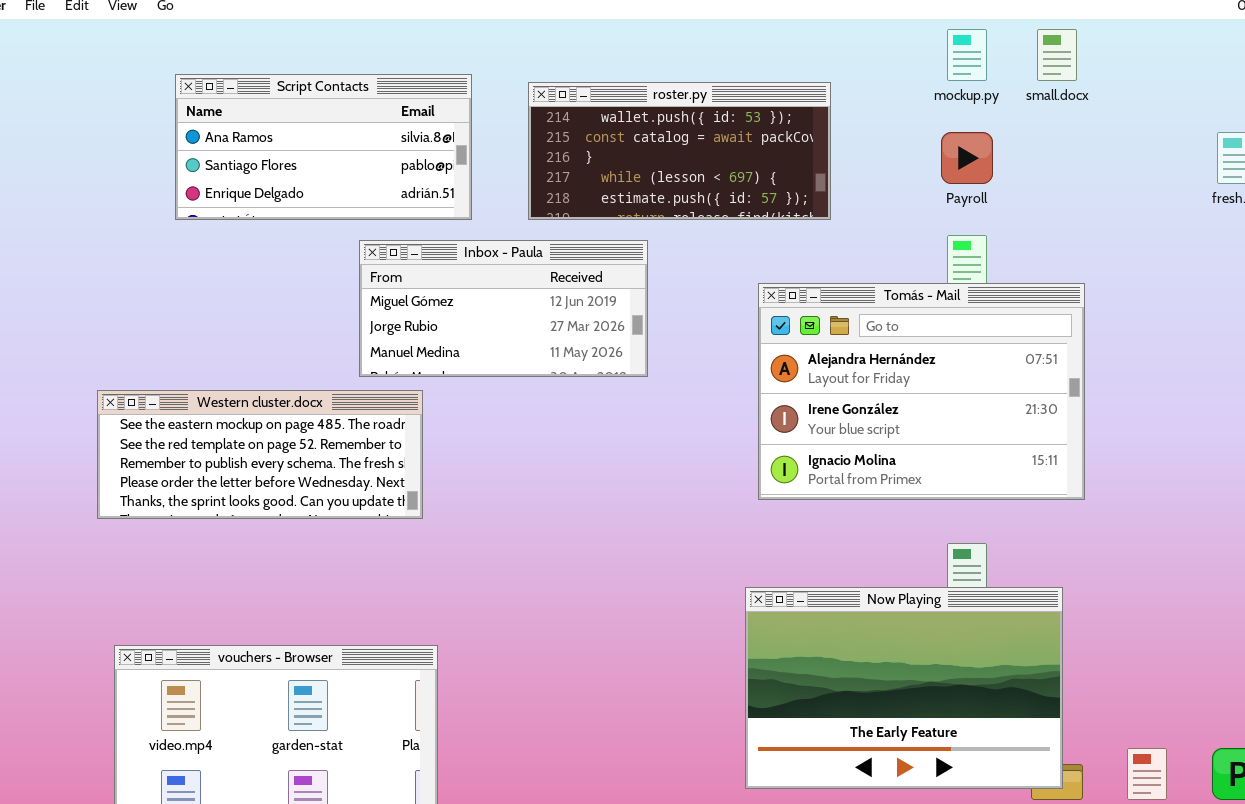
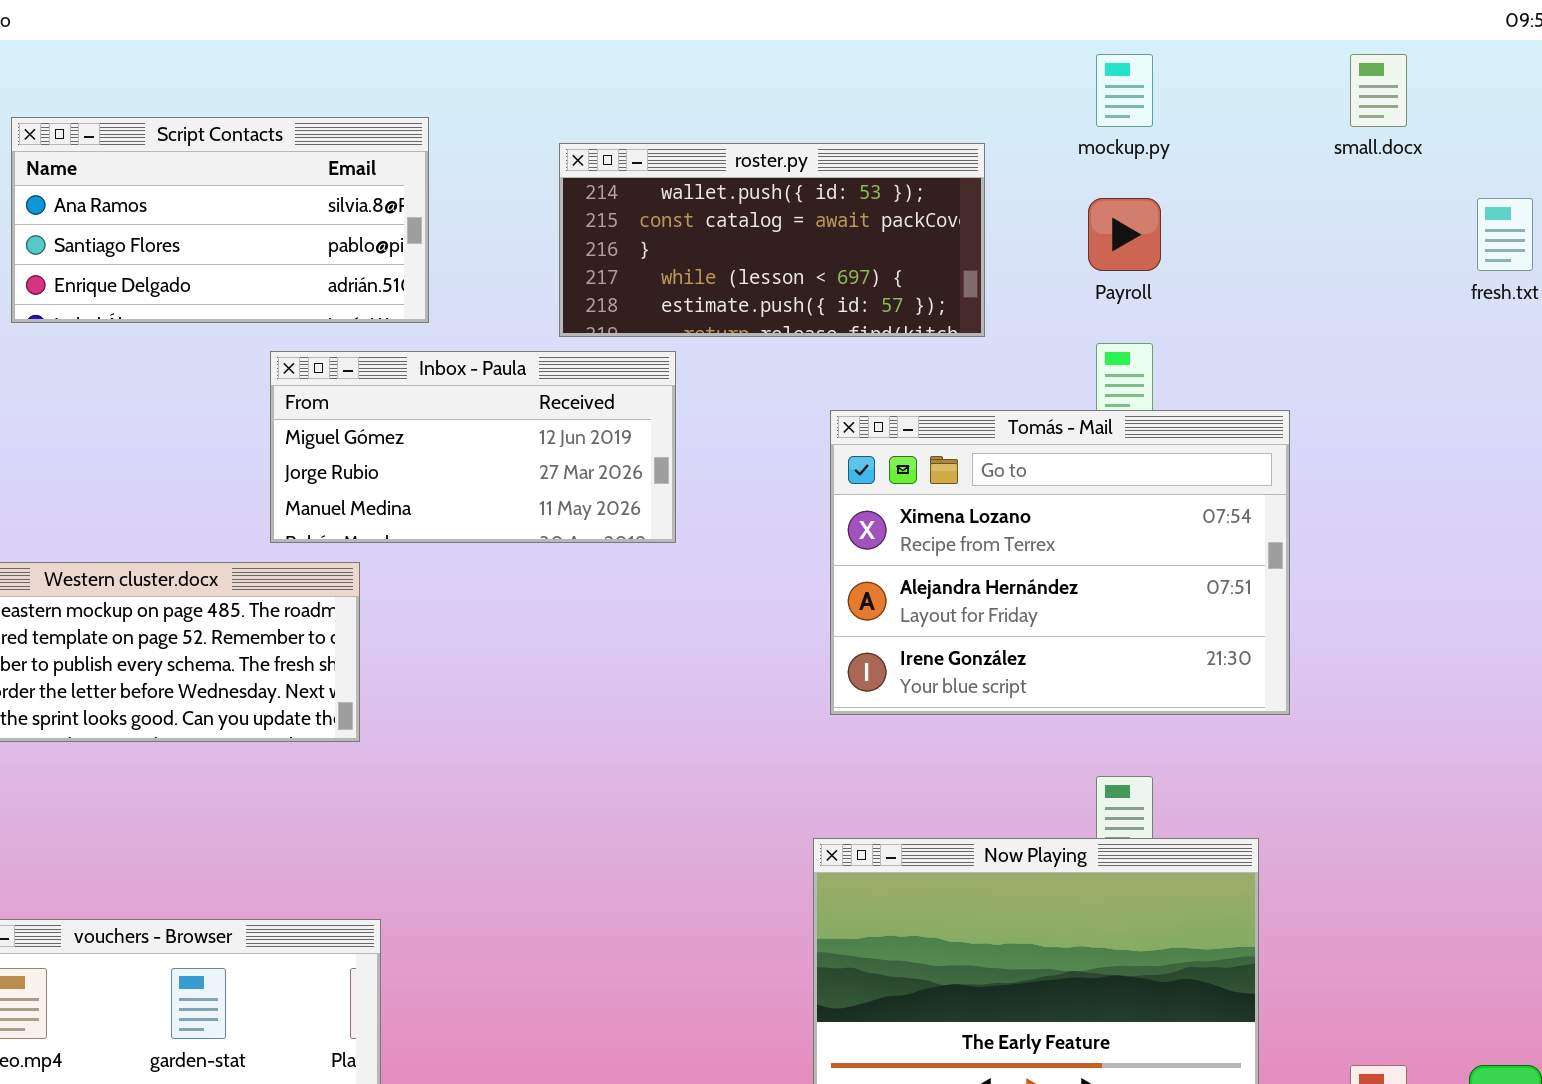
small.docx: [1037,29,1077,81] -> [1350,54,1407,127], moved
roster.py: [528,82,831,220] -> [559,143,985,337], moved
Tomás - Mail: [758,283,1085,500] -> [830,410,1290,715], scrolled up 1 row

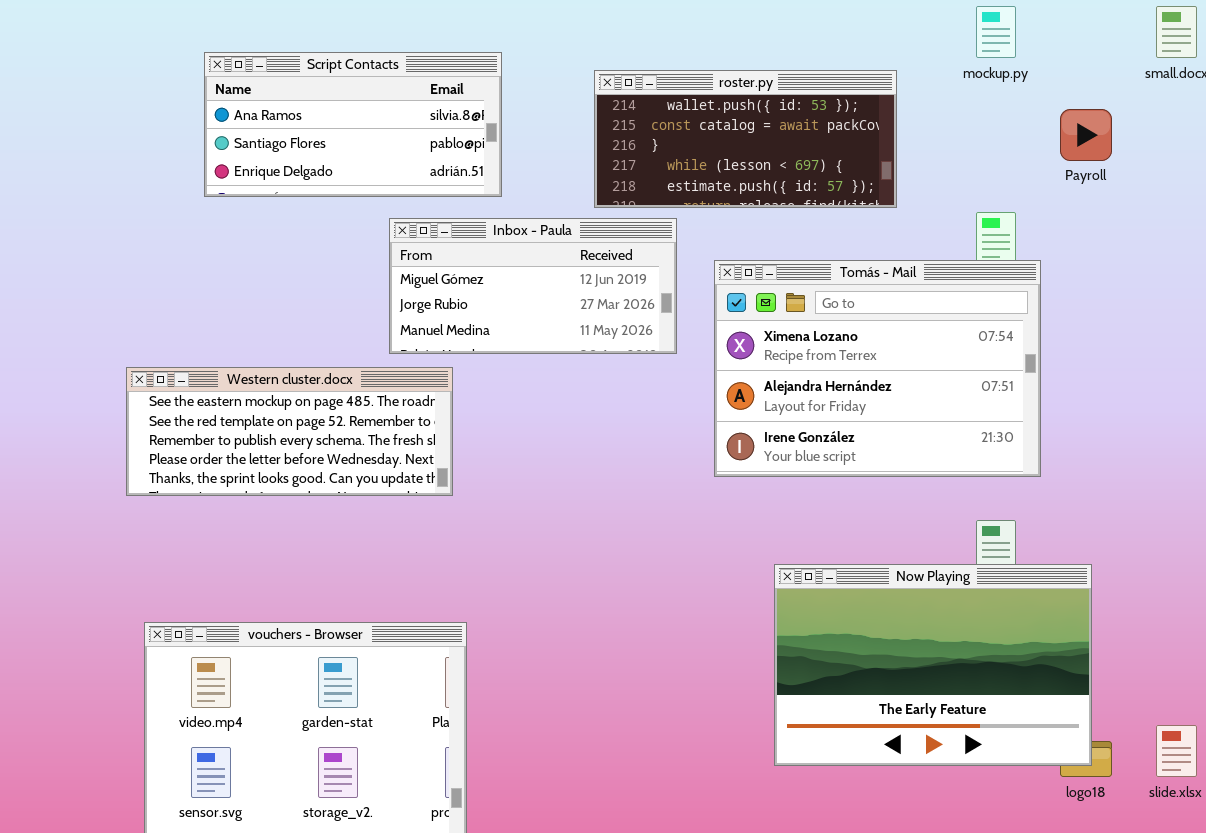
Payroll: [1088,198,1161,271] -> [1060,109,1112,161], moved
Tomás - Mail: [830,410,1290,715] -> [714,260,1041,477], moved

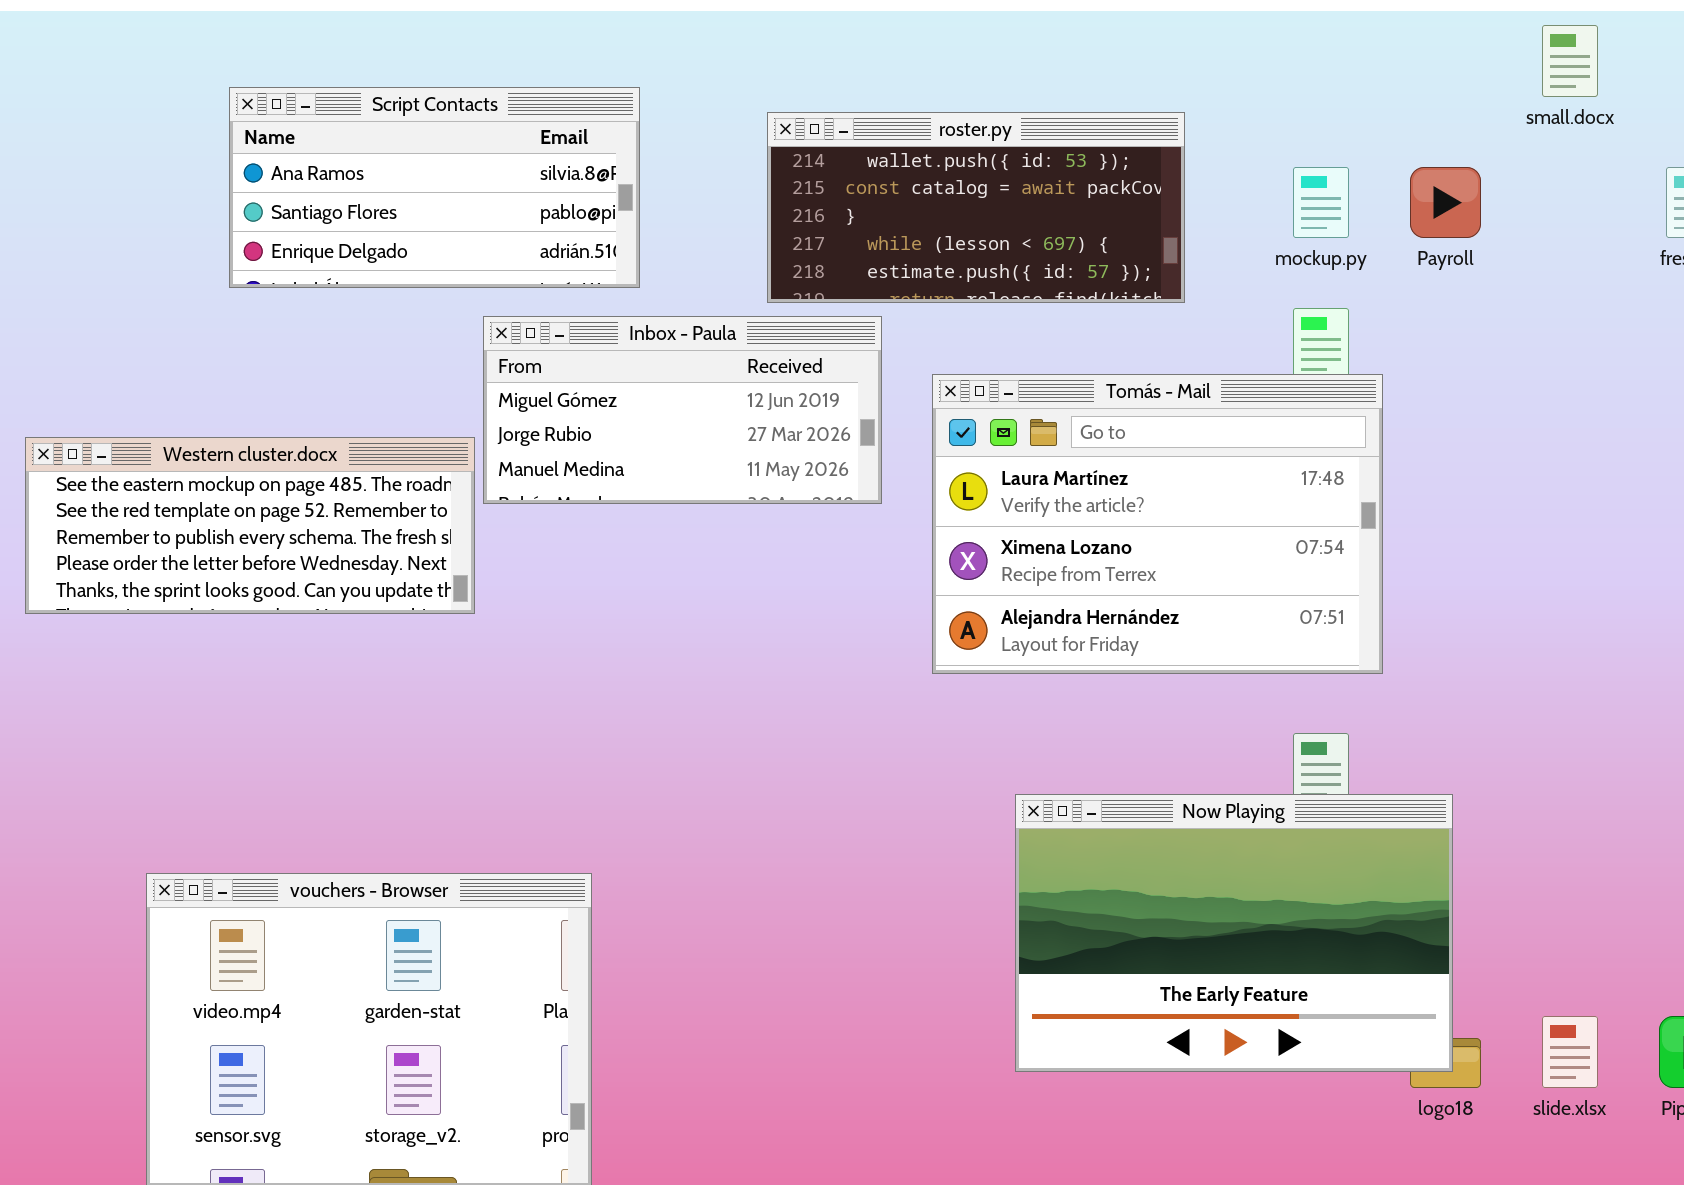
mockup.py: [976,6,1016,58] -> [1293,167,1349,238], moved
Tomás - Mail: [714,260,1041,477] -> [932,374,1383,674], scrolled up 1 row
Western cluster.docx: [126,367,453,496] -> [25,437,475,614], moved

